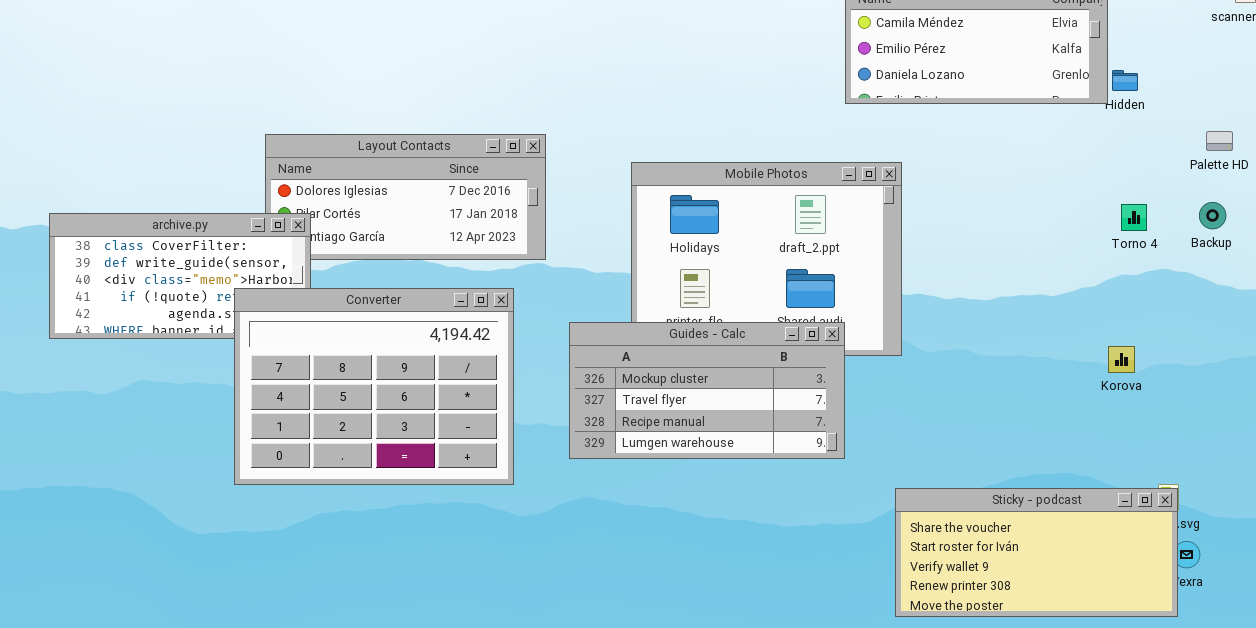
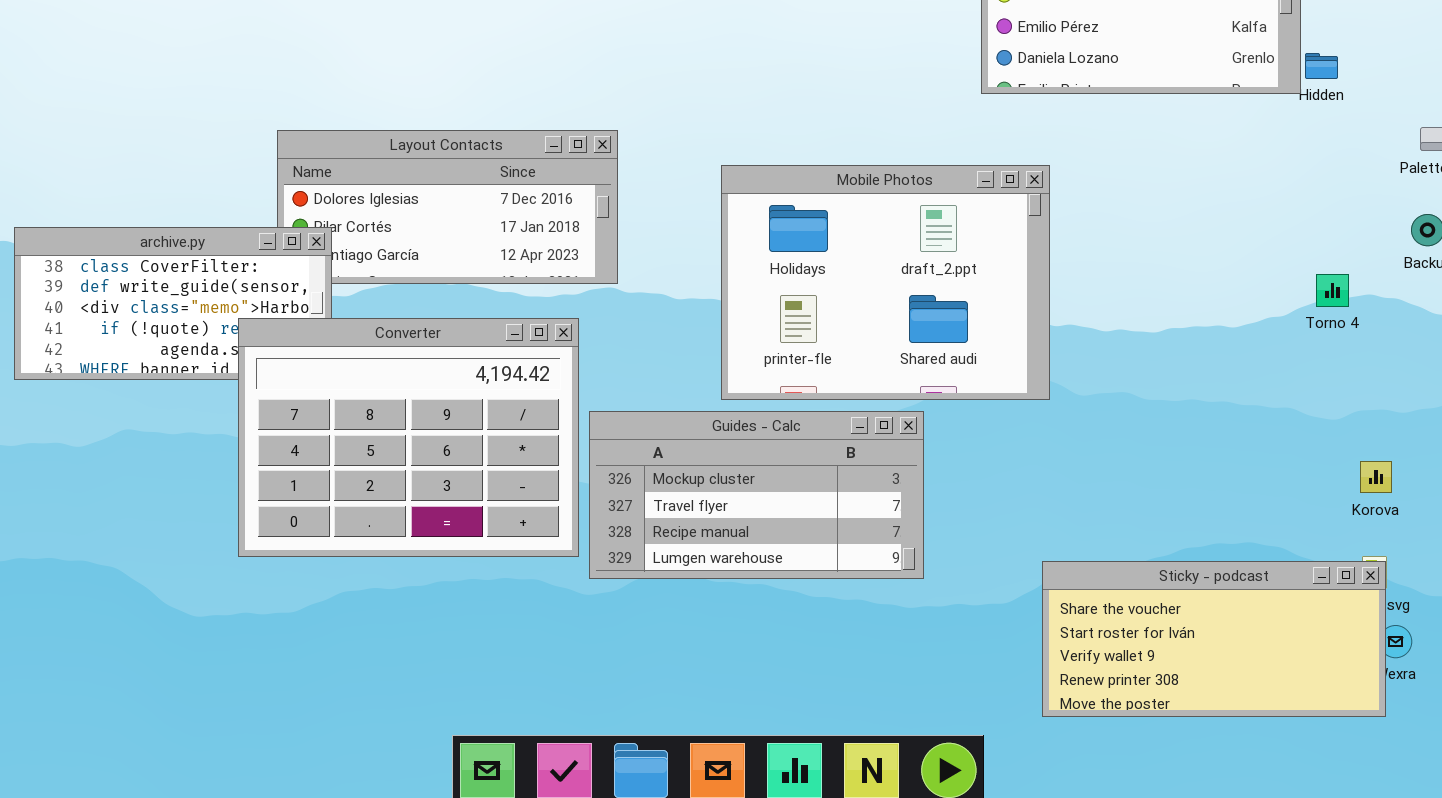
Torno 4: [1121,204,1147,231] -> [1316,274,1349,307], moved
Guides - Calc: [569,322,845,459] -> [589,411,924,579], moved
Korova: [1108,346,1135,373] -> [1360,461,1392,493], moved

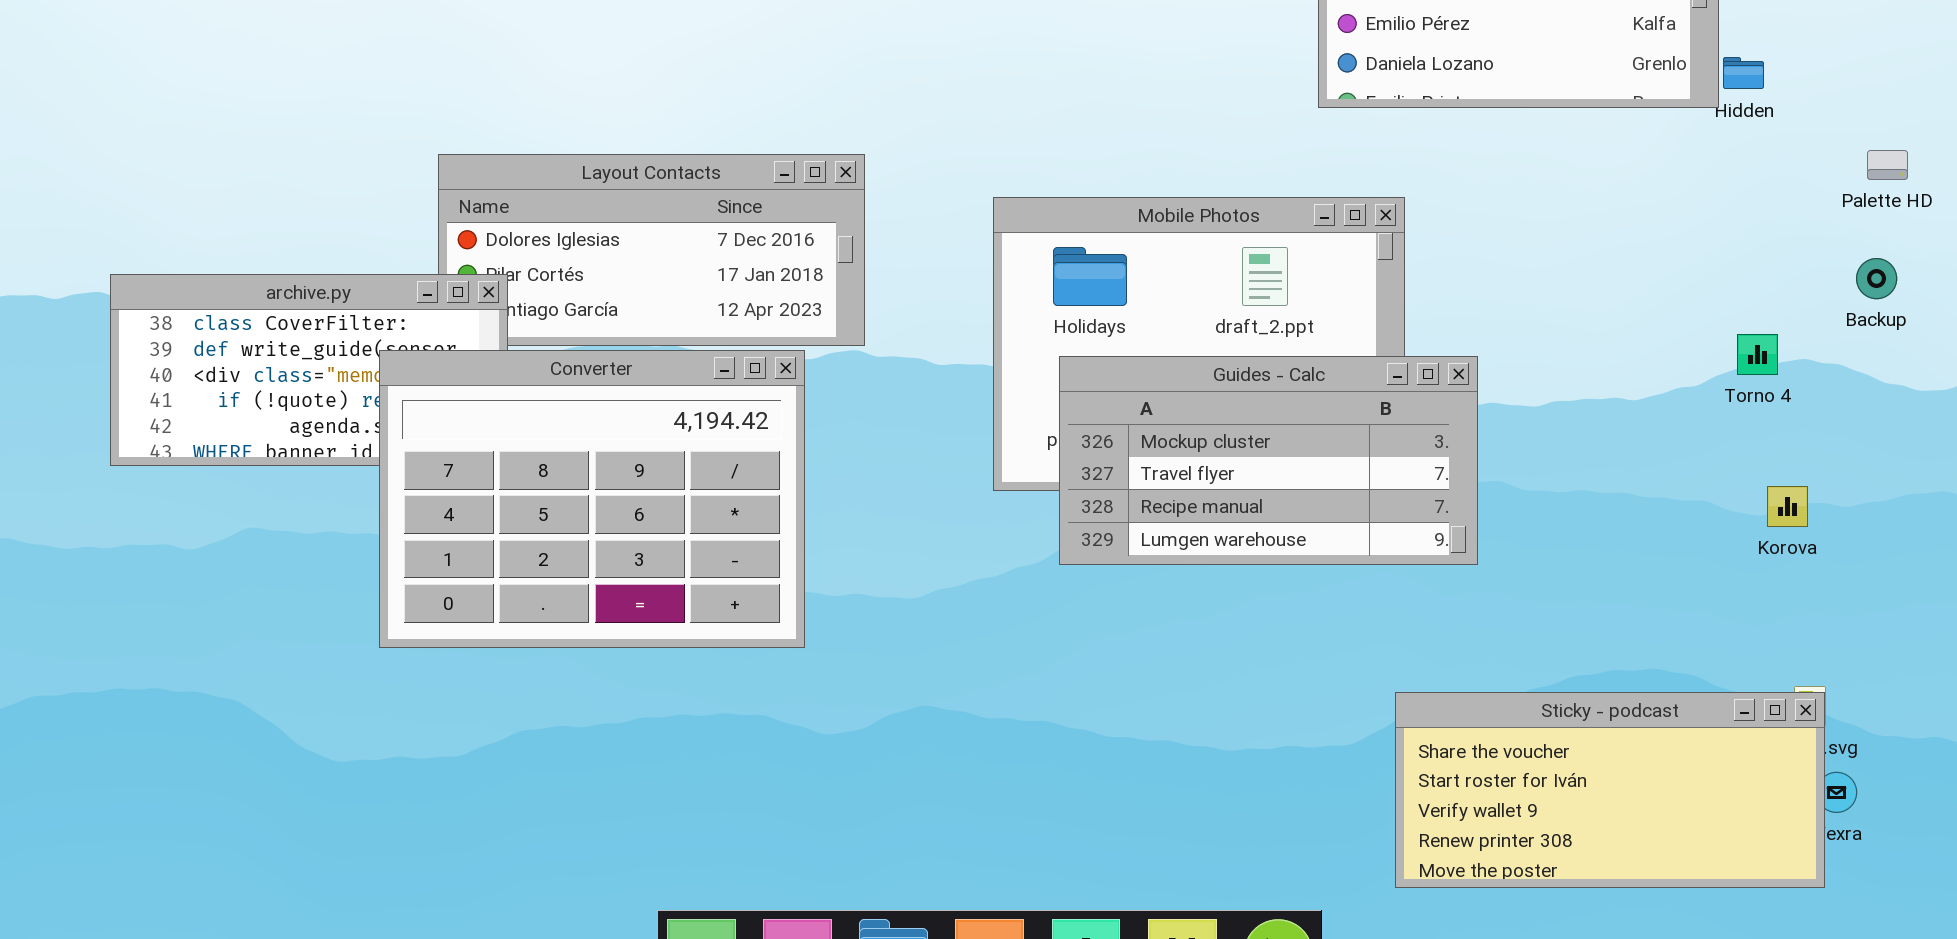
Converter: [238,318,579,557] -> [379,350,805,648], moved
Guides - Calc: [589,411,924,579] -> [1059,356,1478,565], moved
Korova: [1360,461,1392,493] -> [1767,486,1808,527], moved

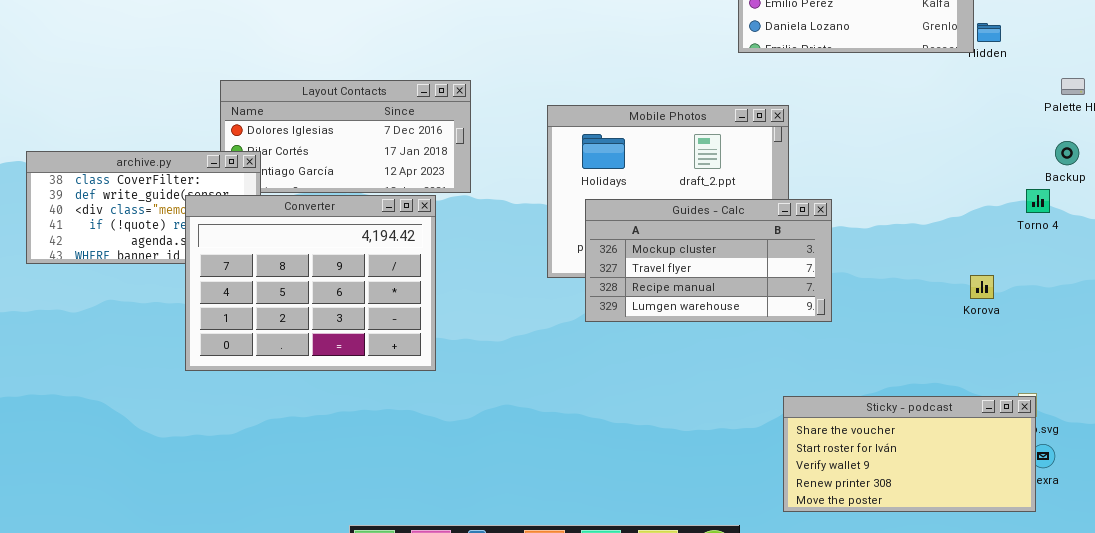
Torno 4: [1737,334,1778,375] -> [1026,189,1050,213], moved
Korova: [1767,486,1808,527] -> [970,275,994,299], moved

